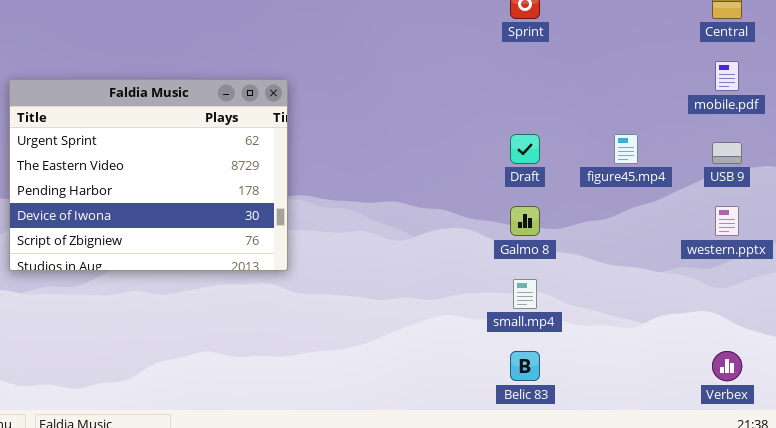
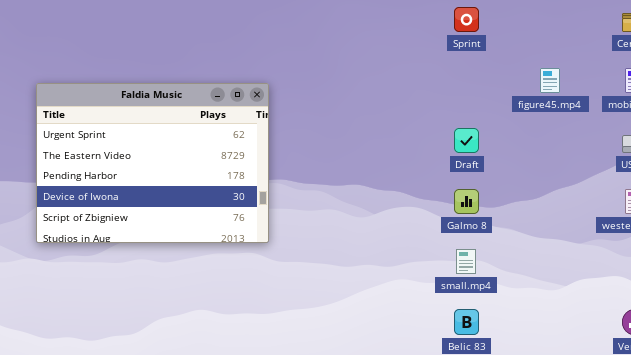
figure45.mp4: [614,134,638,164] -> [540,68,560,93], moved

